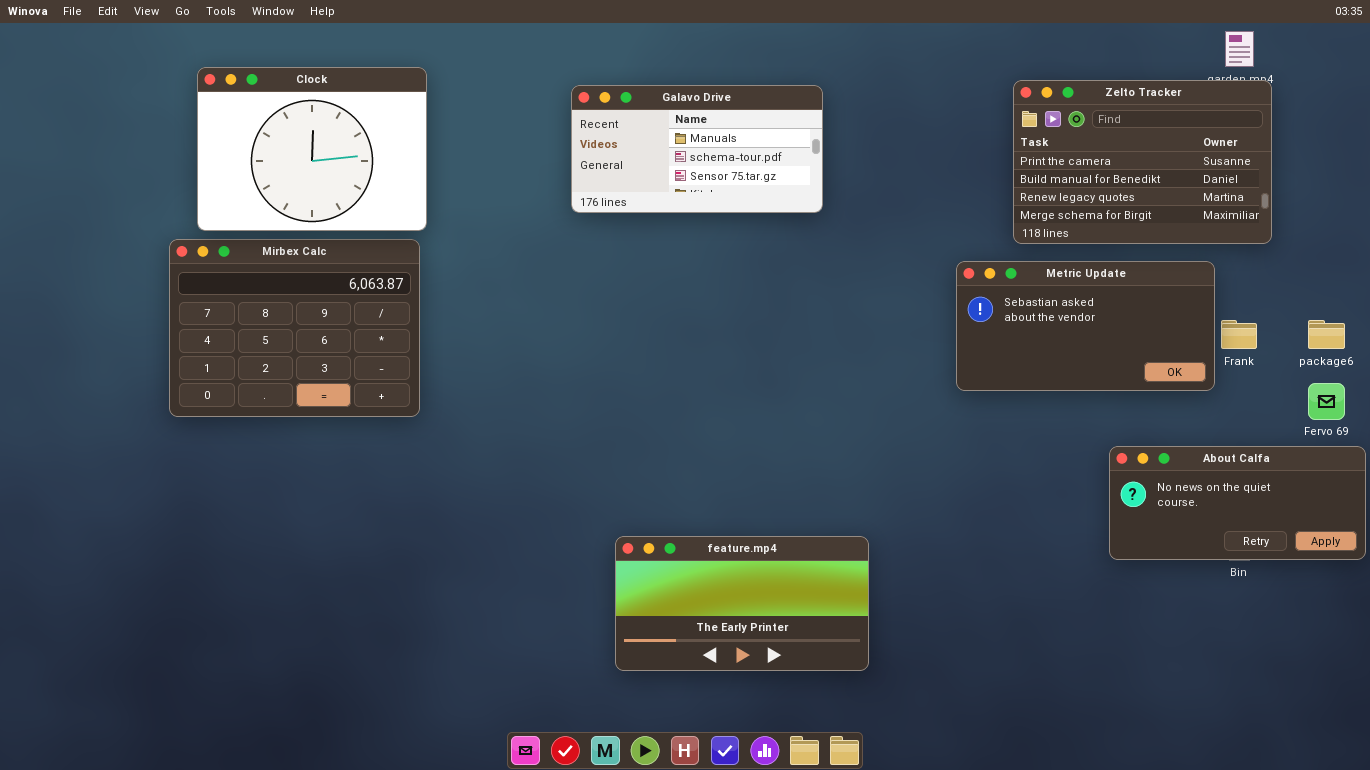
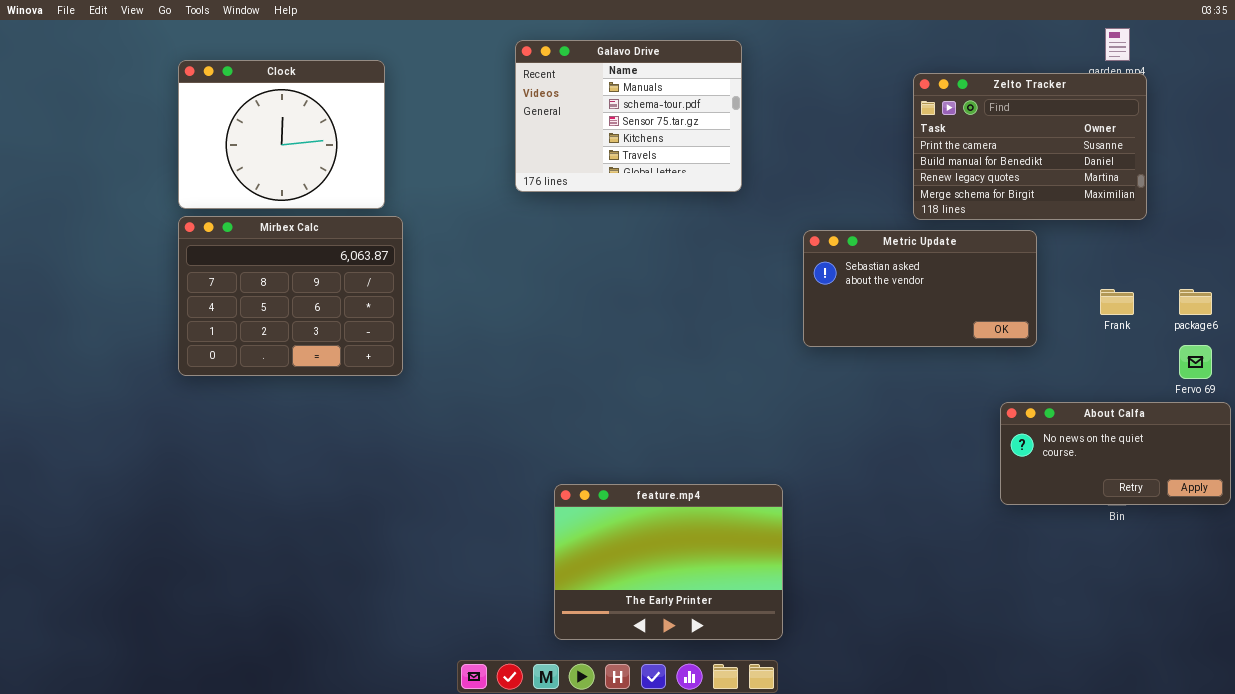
Galavo Drive: [571,85,823,213] -> [515,40,742,192], resized
Mirbex Calc: [169,239,420,417] -> [178,216,403,376], moved
Metric Update: [956,261,1215,391] -> [803,230,1037,347], moved
feature.mp4: [615,536,869,671] -> [554,484,783,640], resized

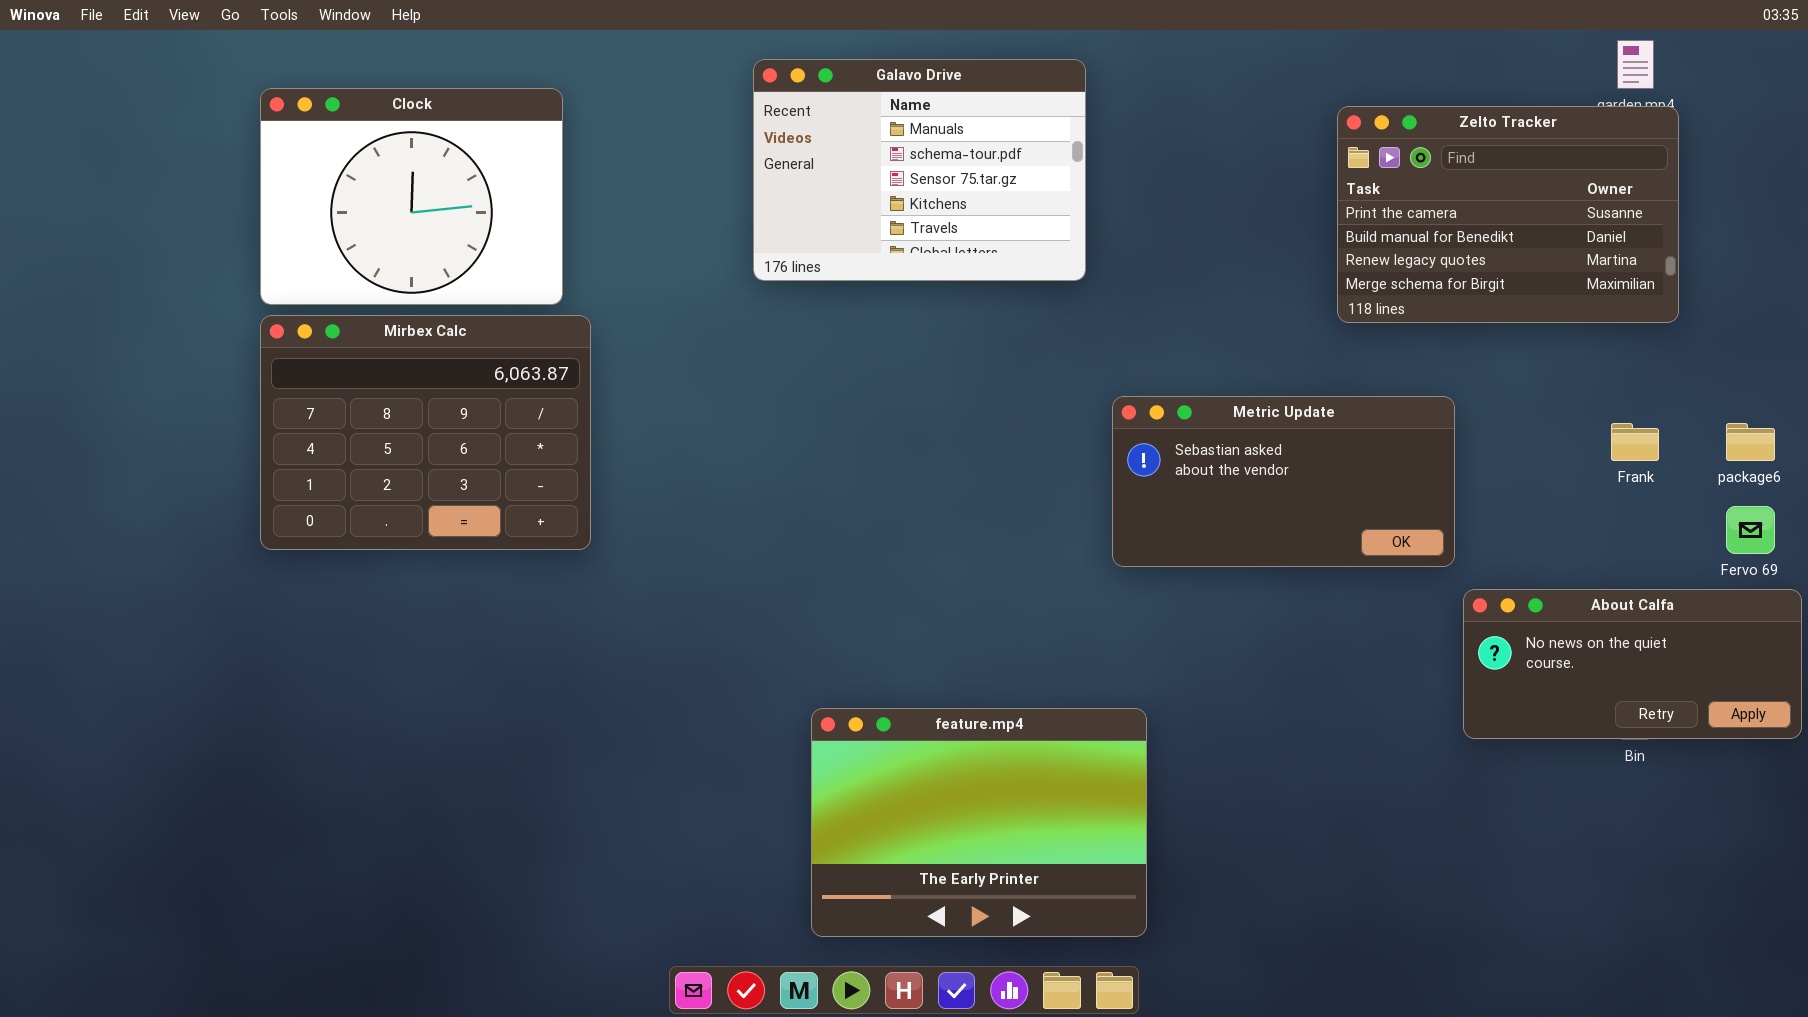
Metric Update: [803,230,1037,347] -> [1112,396,1455,567], moved

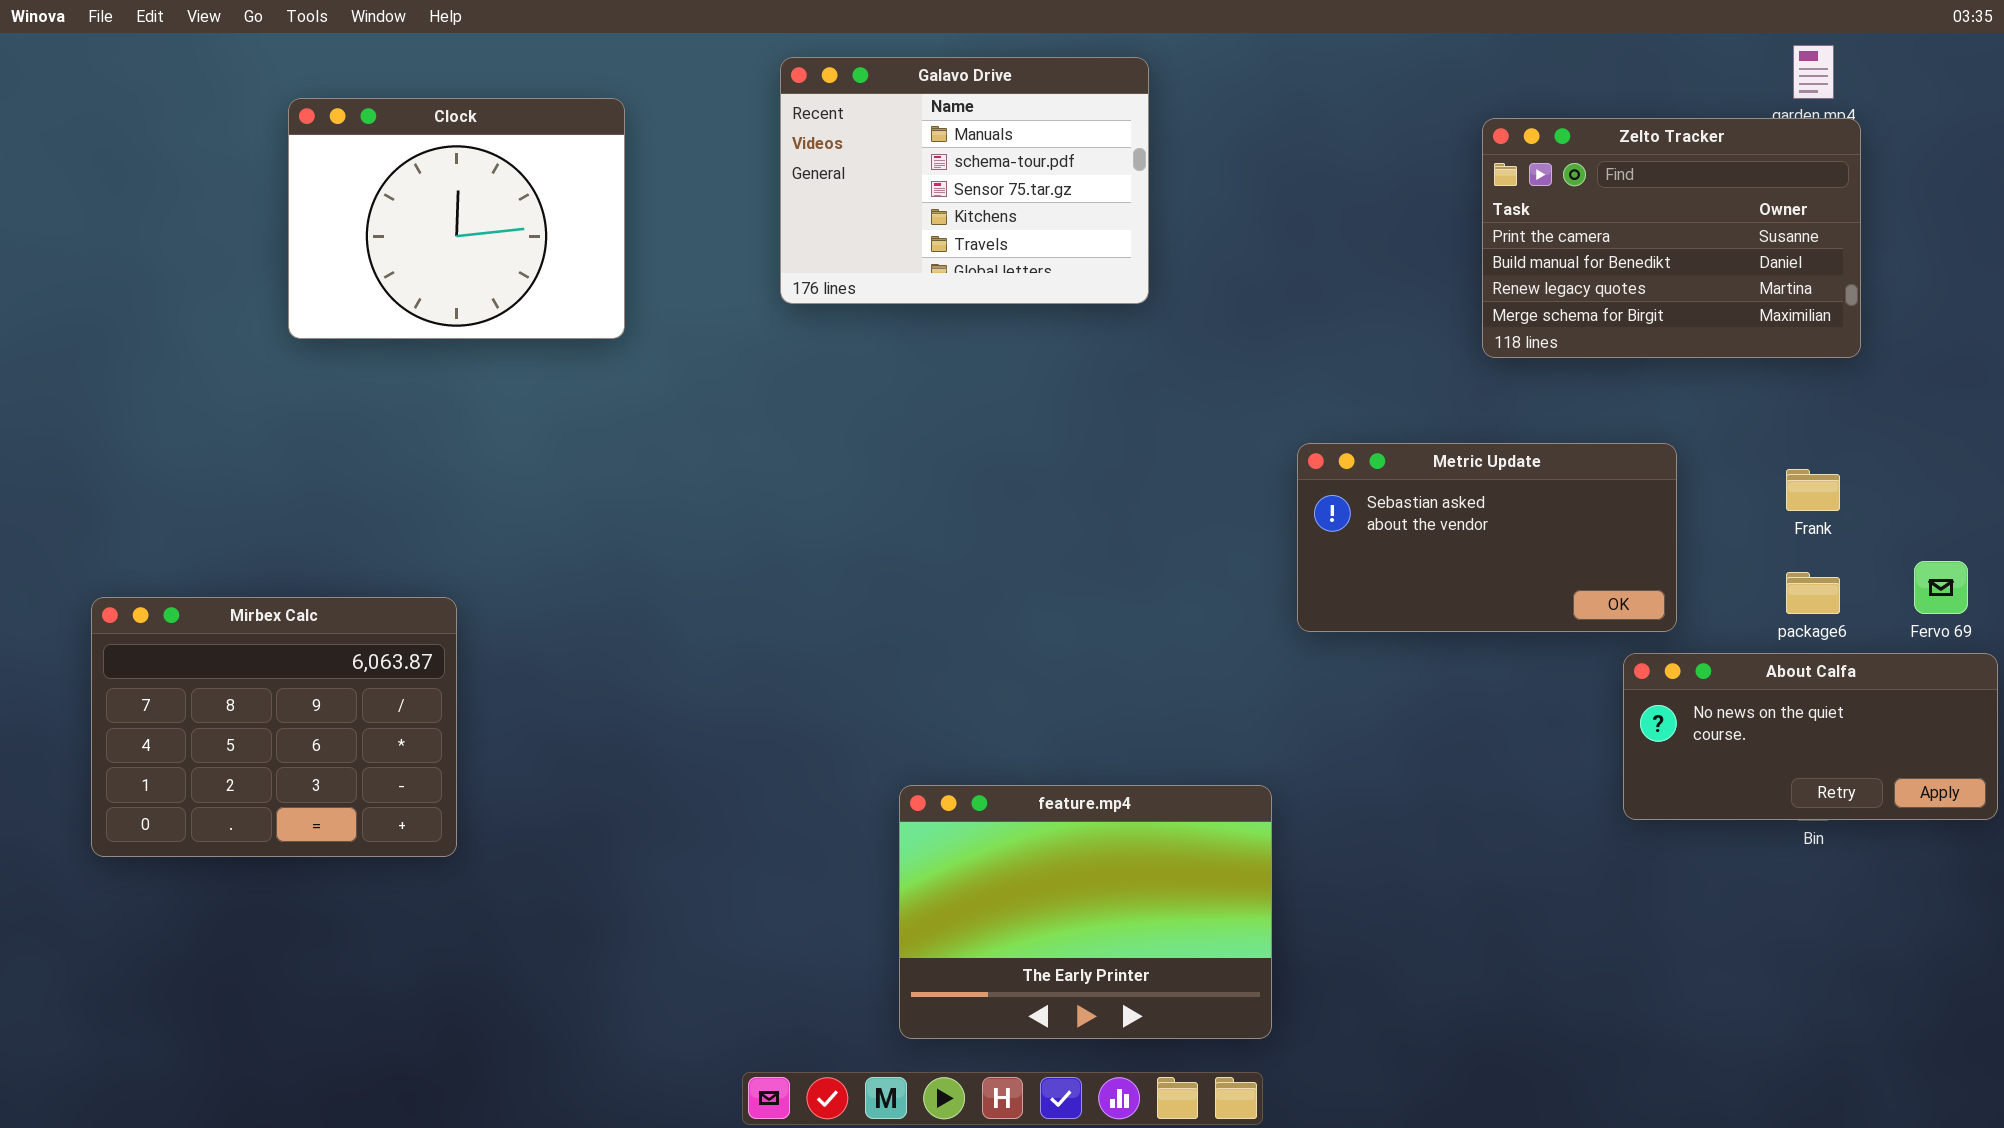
Galavo Drive: [753,59,1086,281] -> [780,57,1149,304], moved
Mirbex Calc: [260,315,591,550] -> [91,597,457,857], moved
Metric Update: [1112,396,1455,567] -> [1297,443,1677,632], moved
package6: [1726,423,1775,461] -> [1786,572,1840,614], moved

